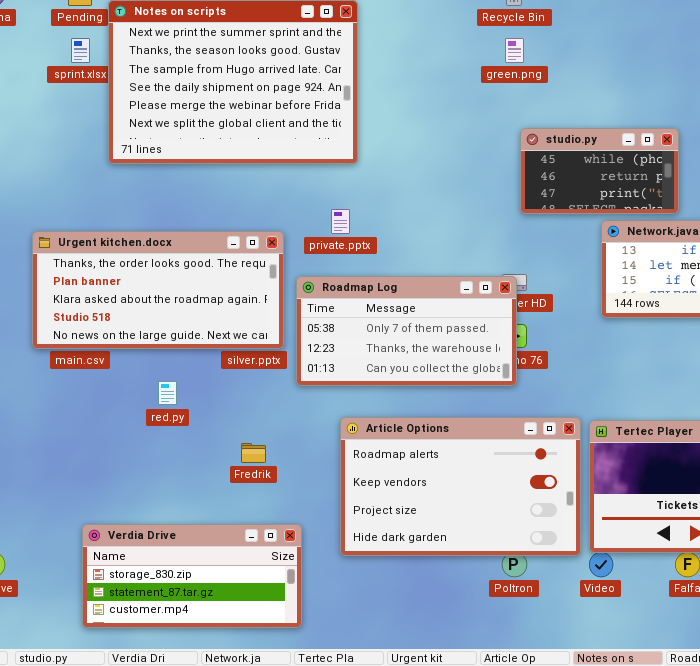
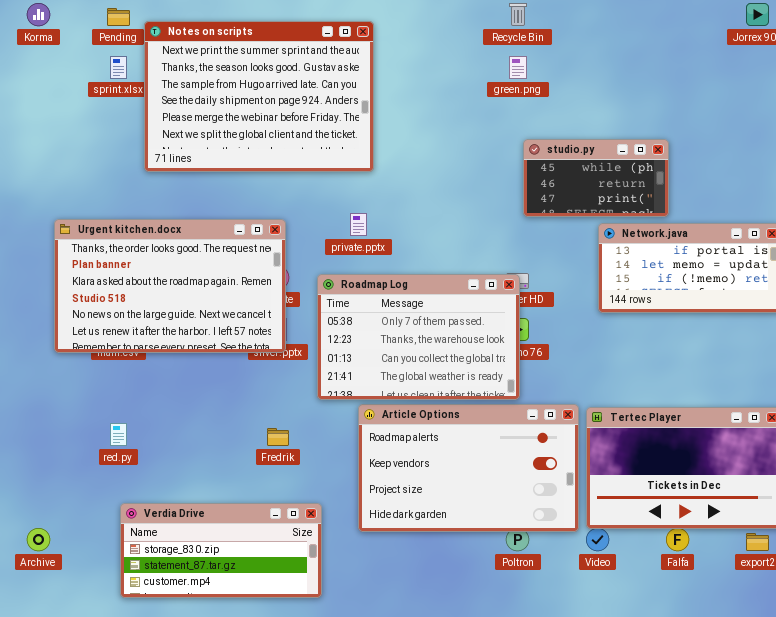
Urgent kitchen.docx: [32,231,284,349] -> [54,219,286,353], moved, resized
Roadmap Log: [296,276,517,386] -> [317,274,520,400], resized
red.py: [158,381,177,405] -> [110,423,127,446], moved

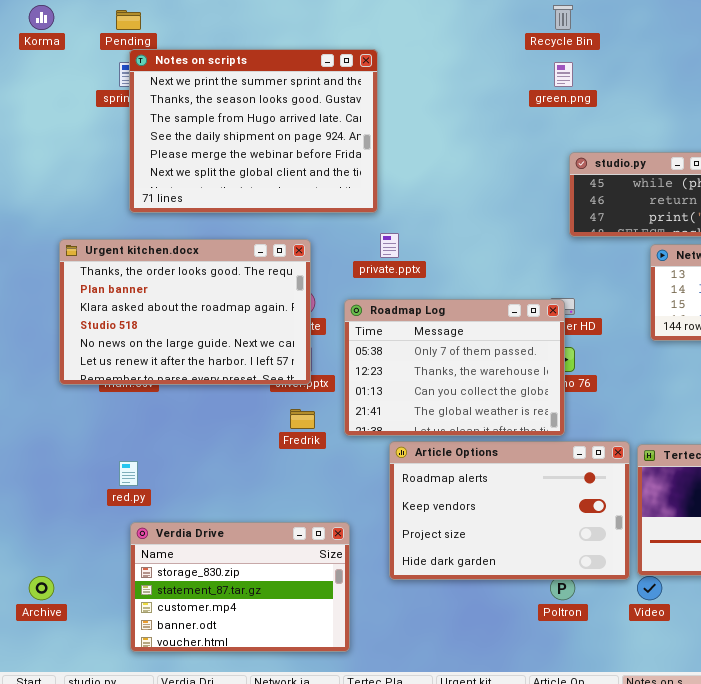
Notes on scripts: [144,21,374,172] -> [129,49,378,213], moved
Fredrik: [267,428,289,446] -> [290,409,315,429], moved
Verdia Drive: [120,503,322,598] -> [130,522,350,652], resized

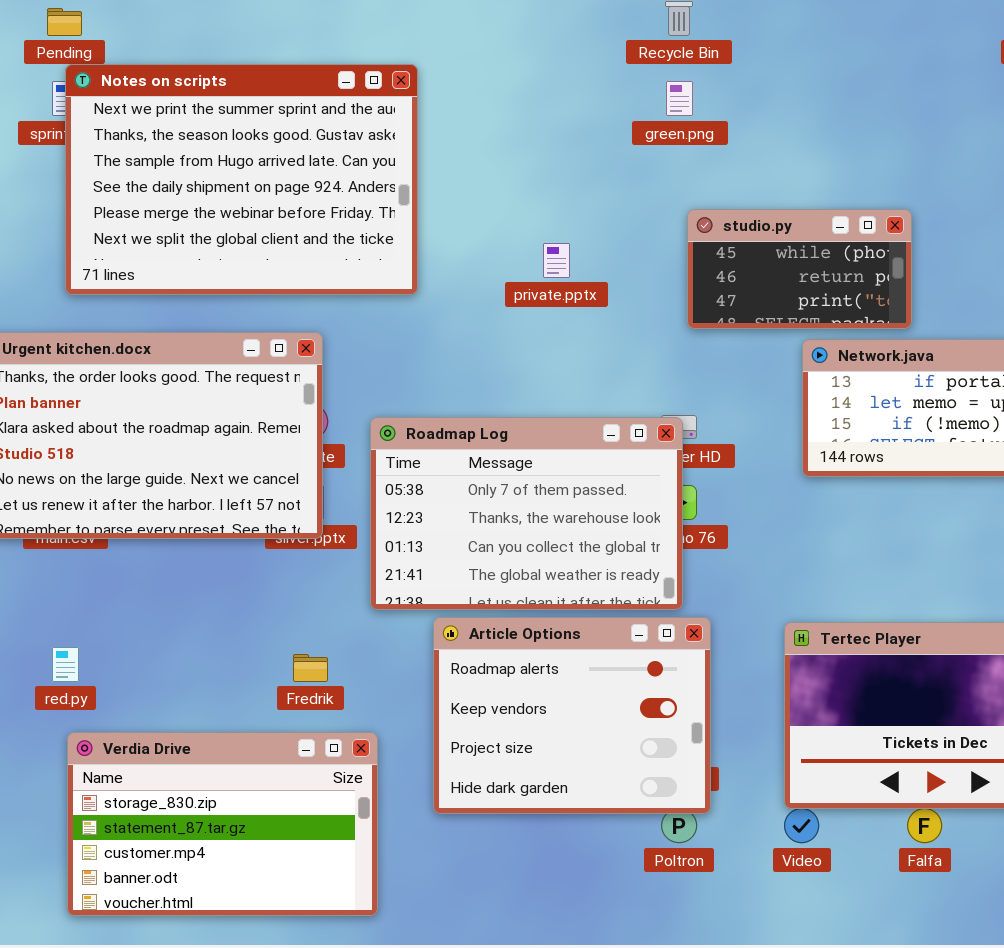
private.pptx: [380,233,399,258] -> [543,243,570,278], moved
Fredrik: [290,409,315,429] -> [293,654,328,682], moved
Article Options: [389,441,630,580] -> [433,617,711,814], resized

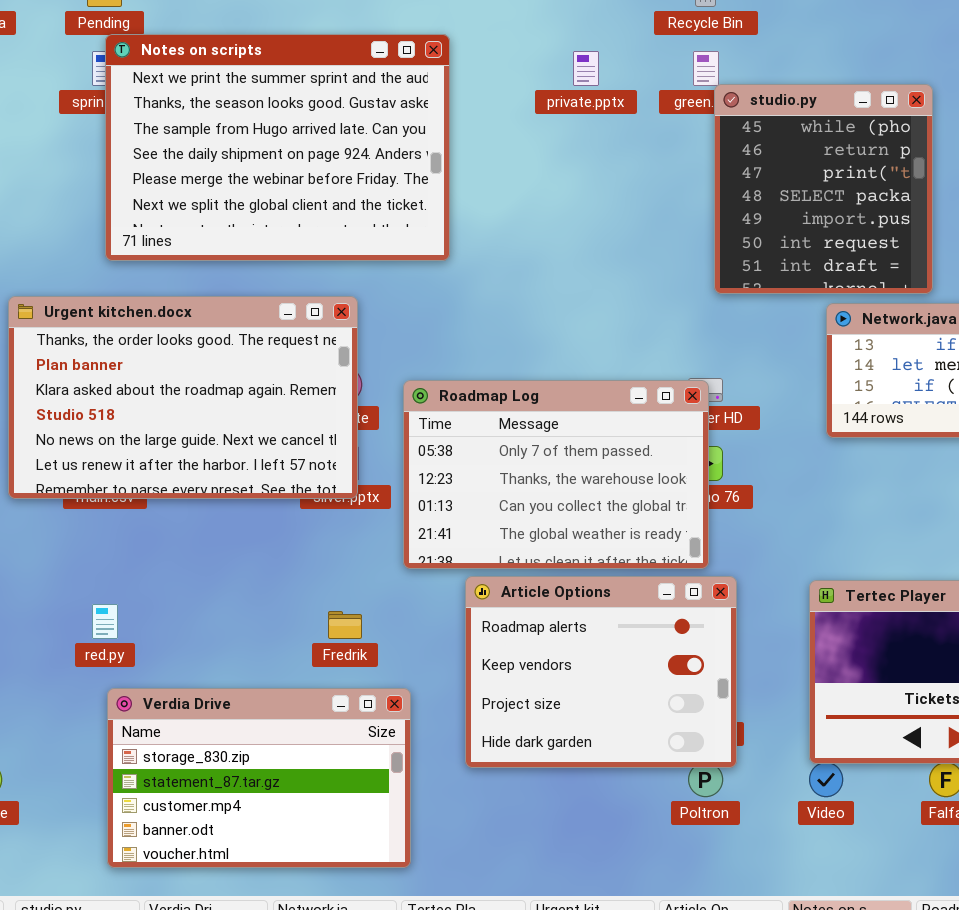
studio.py: [687,209,912,329] -> [714,84,933,294], resized
private.pptx: [543,243,570,278] -> [573,51,599,86], moved

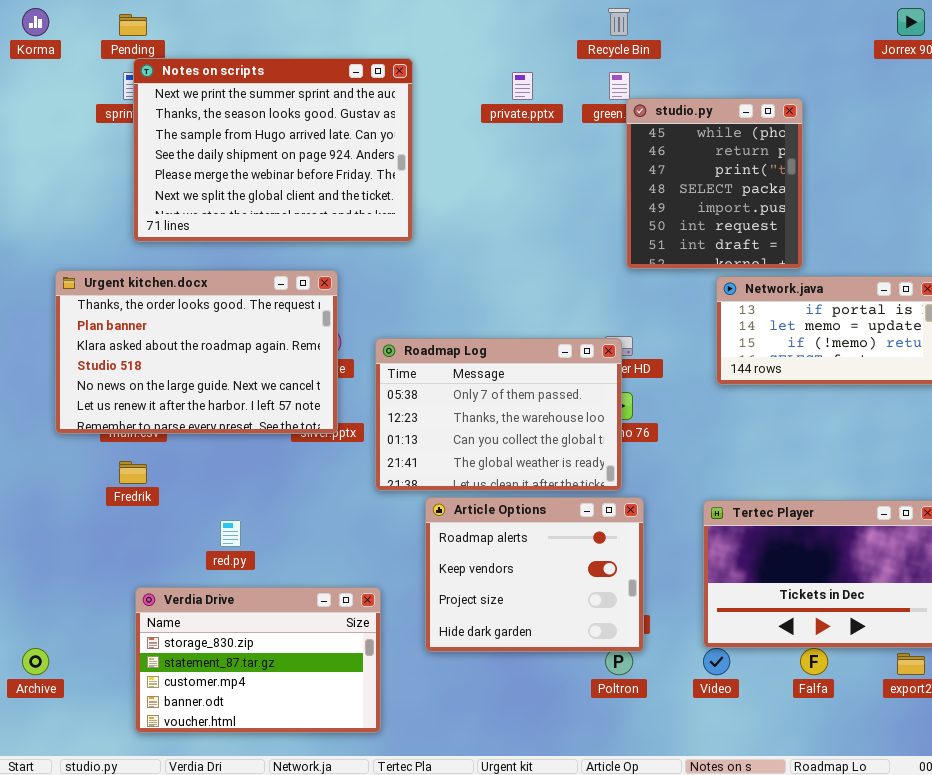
red.py: [92,604,118,639] -> [220,520,241,547], moved
Fredrik: [328,611,362,639] -> [119,461,147,484], moved

